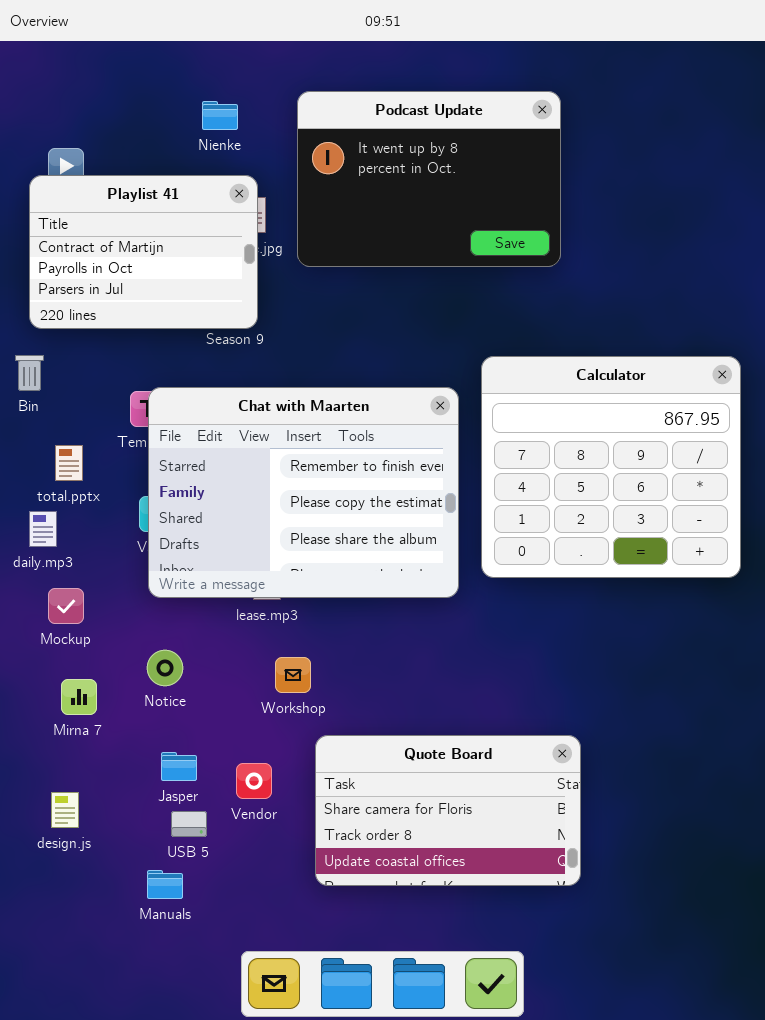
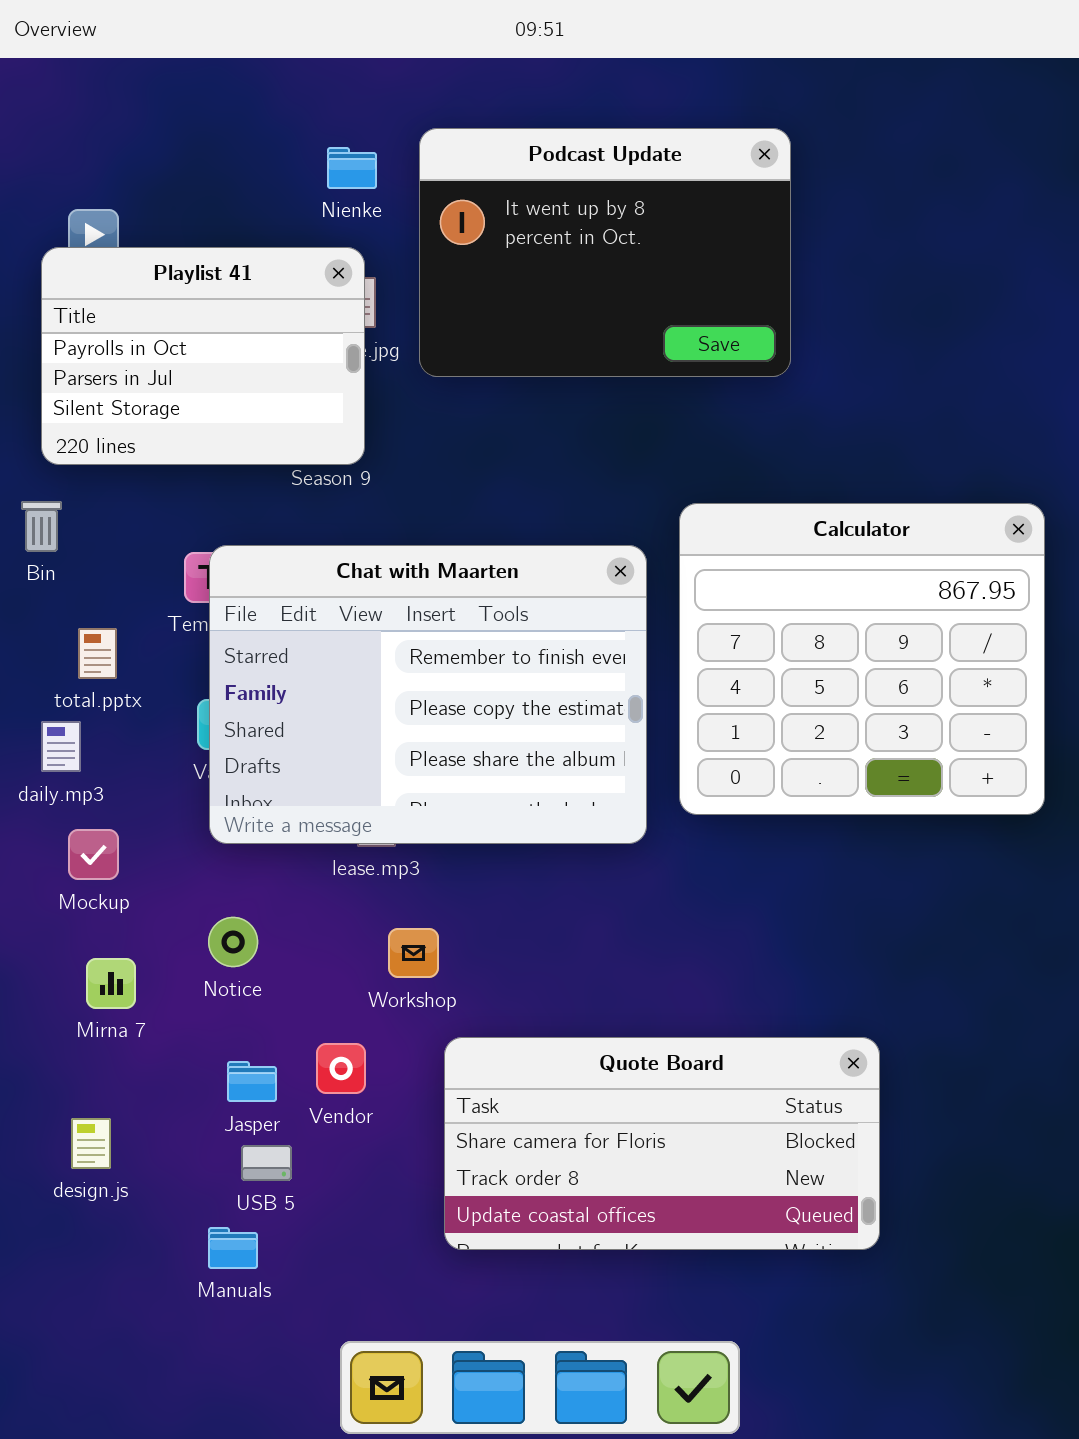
Nienke: [202,101,238,130] -> [327,147,377,189], moved
Playlist 41: [29,175,258,329] -> [41,247,365,465], scrolled down 1 row
Quote Board: [315,735,581,886] -> [444,1037,880,1250], resized
Vendor: [236,763,272,799] -> [316,1043,366,1094], moved

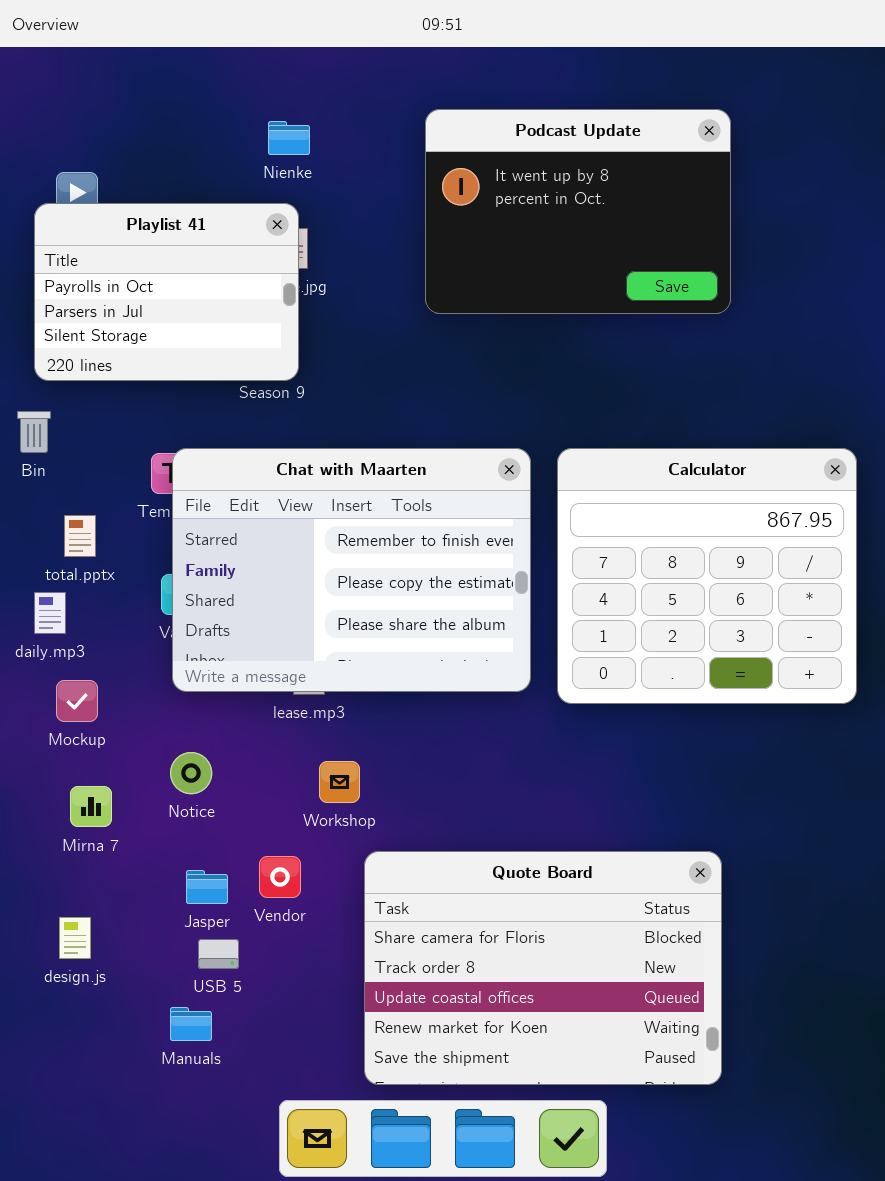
Podcast Update: [419,128,791,377] -> [425,109,731,314], moved
Calculator: [679,503,1045,815] -> [557,448,857,704], moved
Quote Board: [444,1037,880,1250] -> [364,851,722,1085], resized

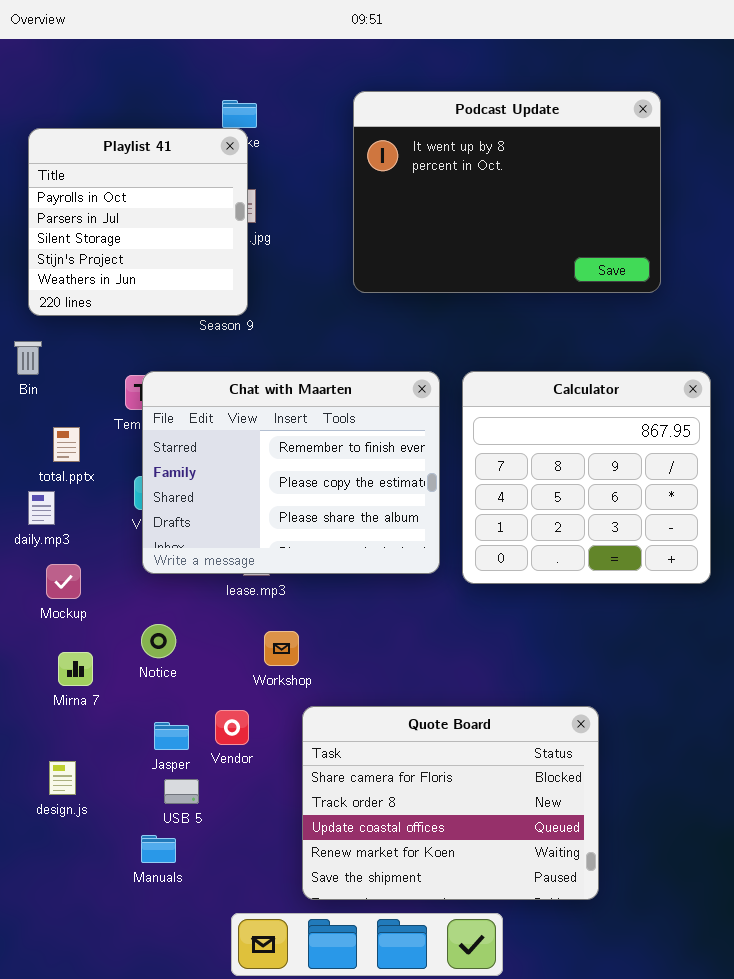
Podcast Update: [425,109,731,314] -> [353,91,661,293], resized
Playlist 41: [34,203,299,381] -> [28,128,248,316], resized

